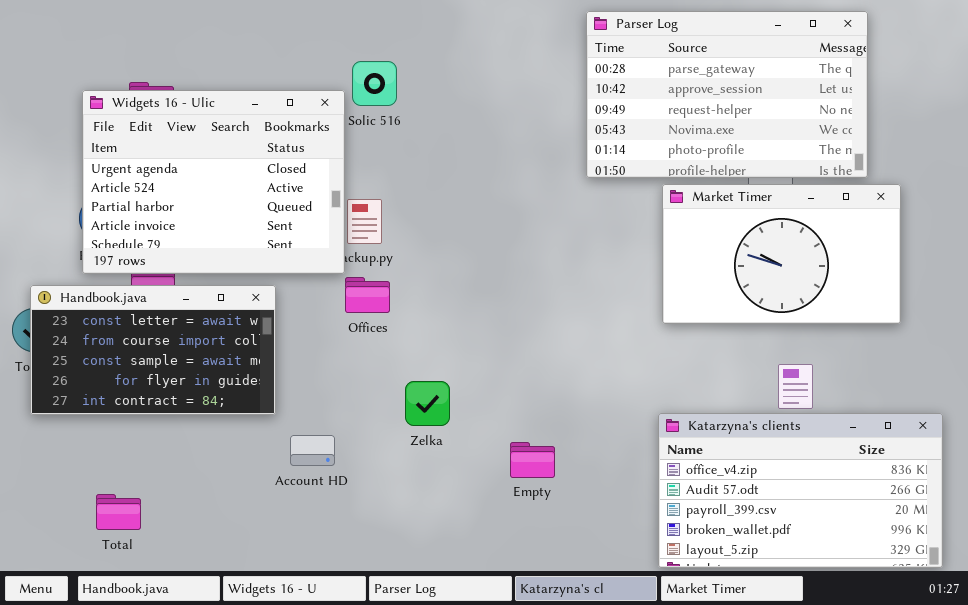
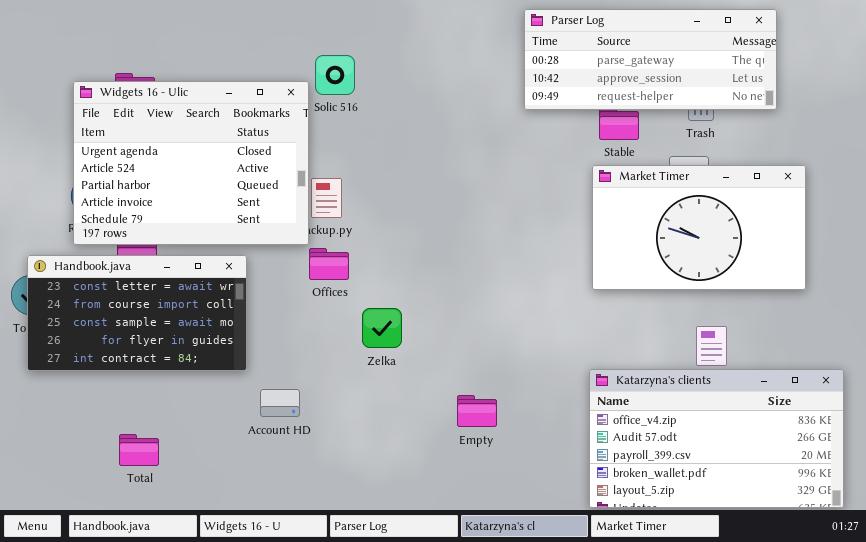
Parser Log: [586,11,868,178] -> [524,9,777,110], resized
Zelka: [405,381,450,426] -> [362,308,402,348], moved
Total: [96,494,141,530] -> [119,434,159,466], moved

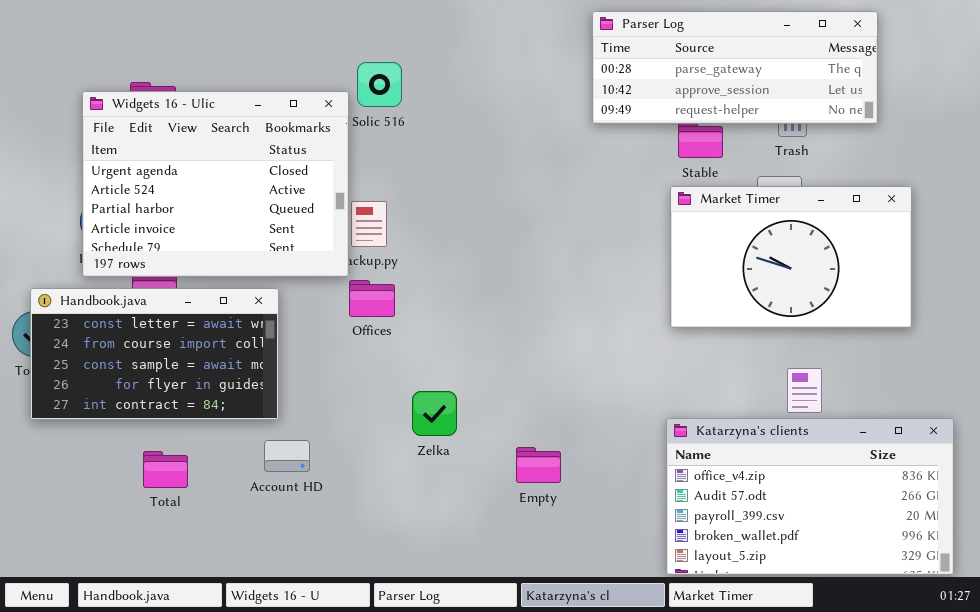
Zelka: [362,308,402,348] -> [412,391,457,436], moved
Account HD: [260,389,300,417] -> [264,440,310,472], moved
Total: [119,434,159,466] -> [143,451,188,488], moved

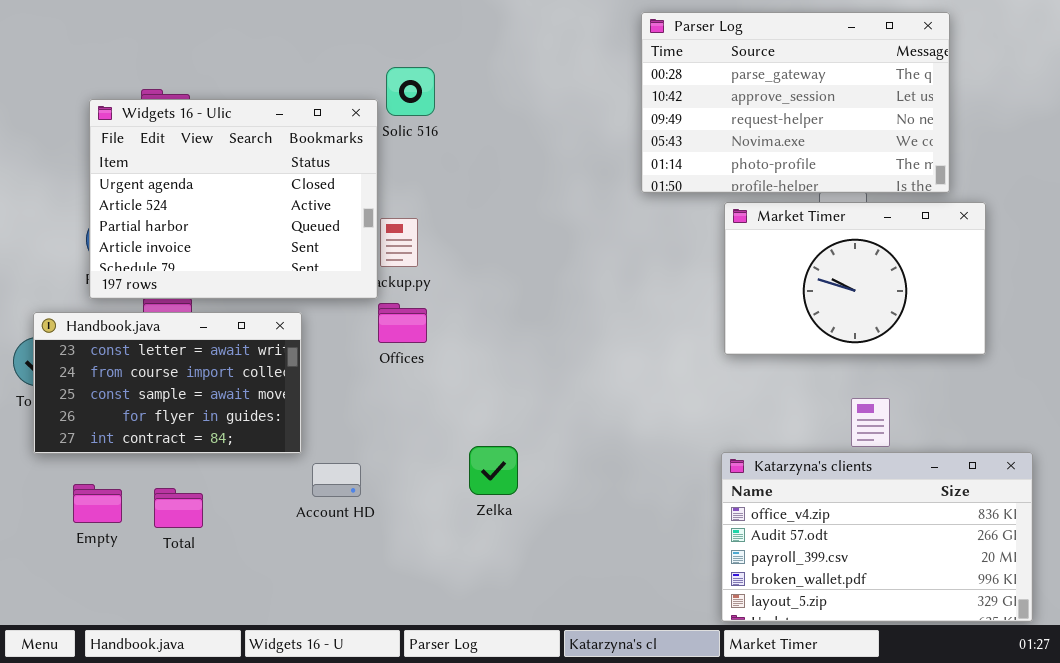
Parser Log: [592,11,878,124] -> [641,12,950,193], resized
Zelka: [412,391,457,436] -> [469,446,518,495], moved
Account HD: [264,440,310,472] -> [312,463,361,497], moved
Empty: [516,447,561,483] -> [73,484,122,523], moved

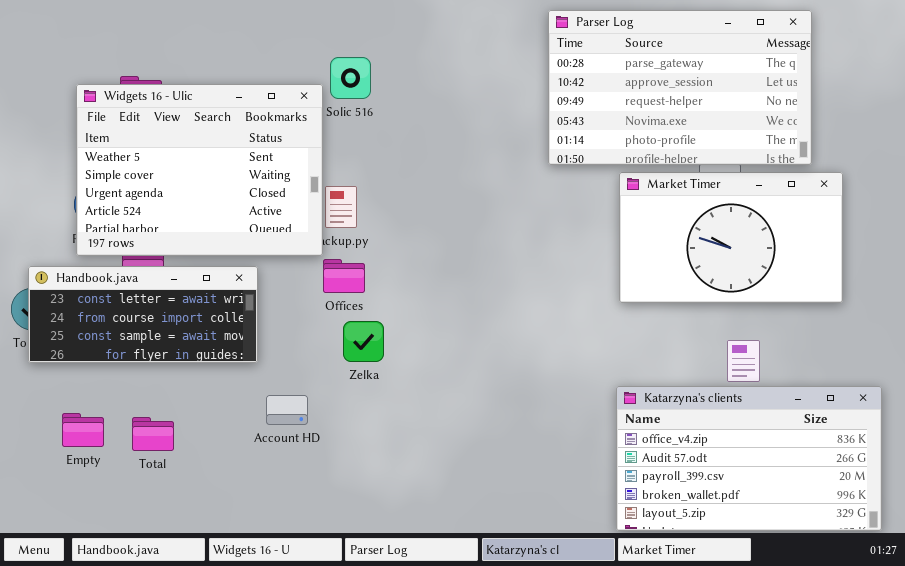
Widgets 16 - Ulic: [89,99,378,299] -> [76,84,323,256], scrolled up 2 rows
Handbook.java: [33,312,302,454] -> [28,266,258,363], resized
Zelka: [469,446,518,495] -> [343,321,384,362], moved

